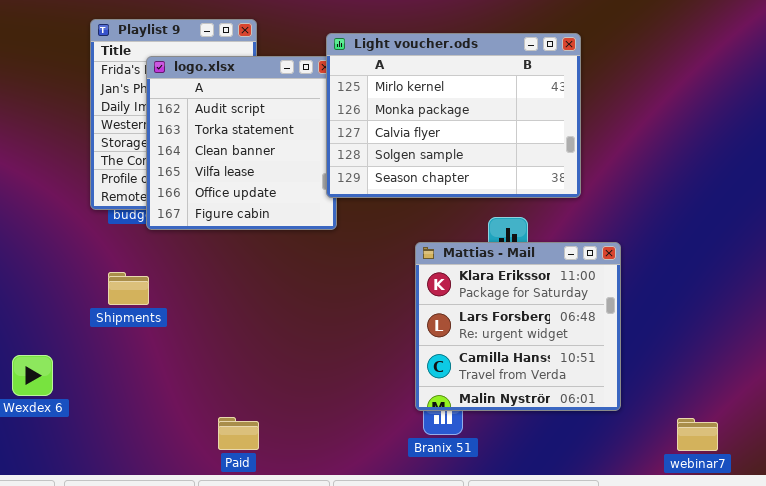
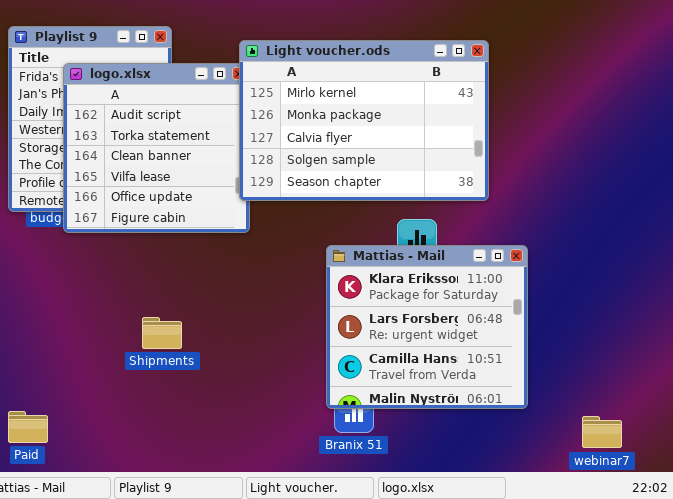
Shipments: [108,272,149,305] -> [142,317,182,349], moved
Paid: [218,417,259,450] -> [8,411,48,443], moved

